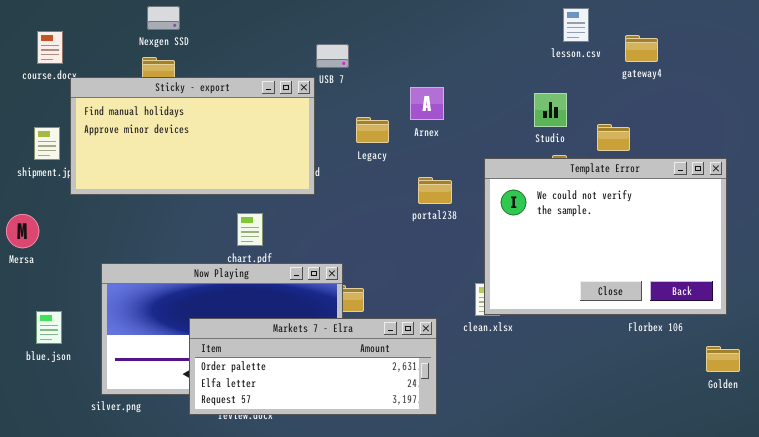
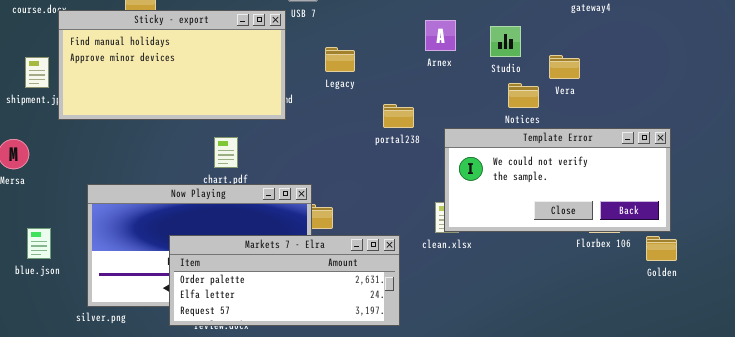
Arnex: [410,87,444,120] -> [425,20,456,51], moved
Template Error: [484,158,727,315] -> [444,128,671,232], resized
Golden: [706,346,740,372] -> [646,236,677,261], moved

